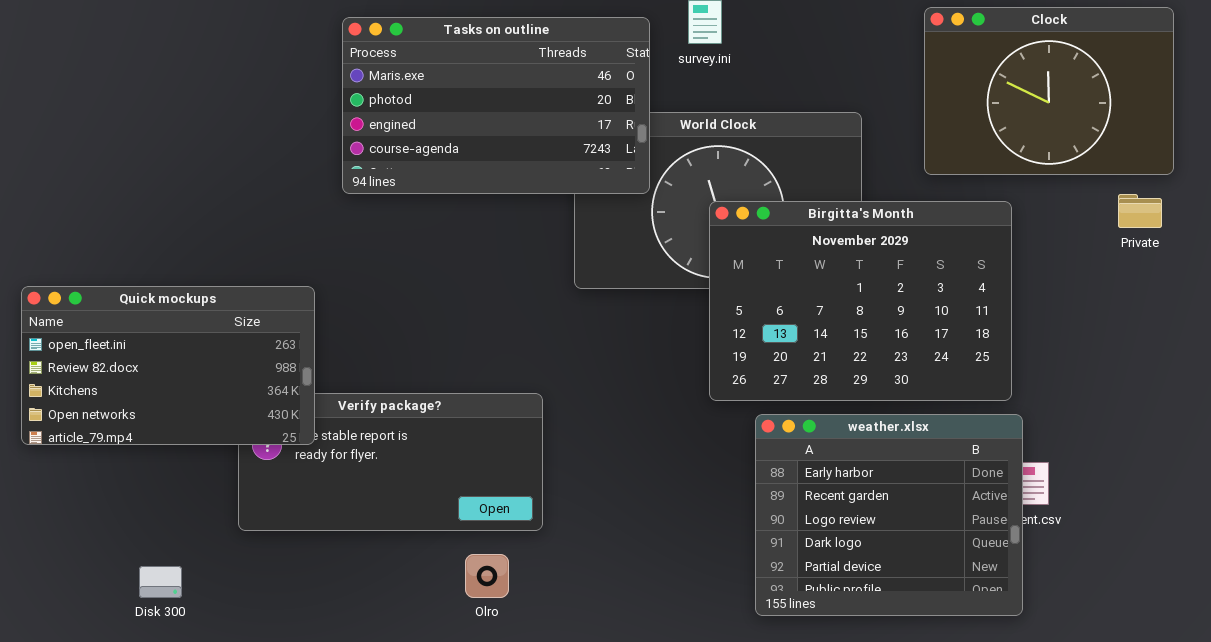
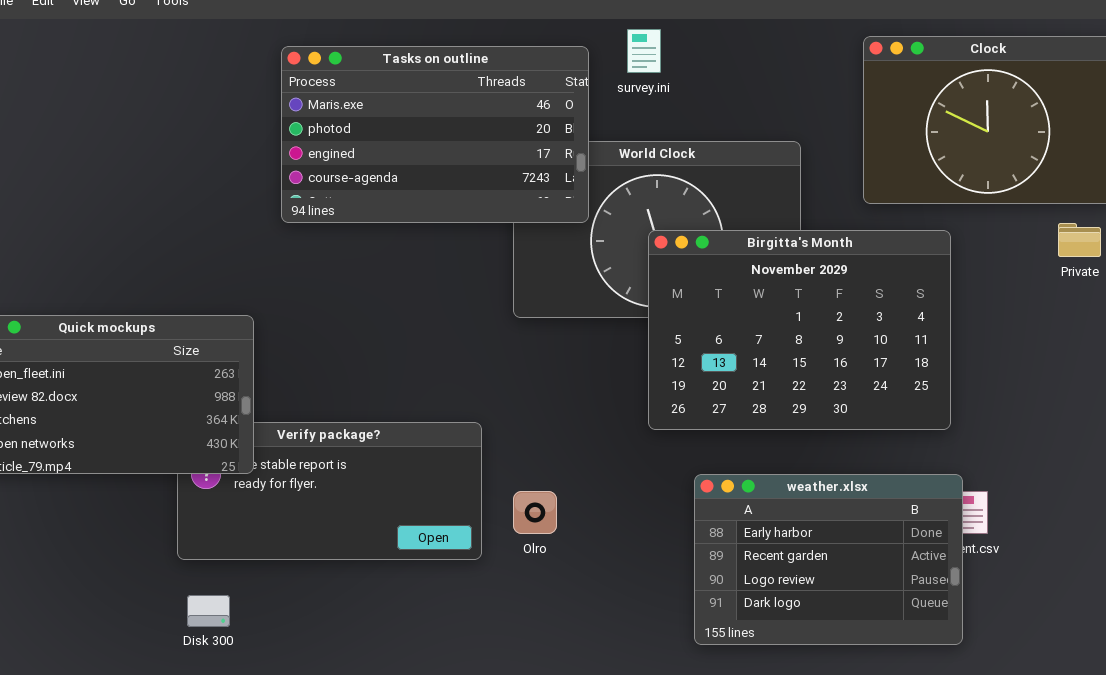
weather.xlsx: [755,414,1023,616] -> [694,474,963,645], resized
Olro: [465,554,509,598] -> [513,491,557,534], moved
Disk 300: [139,566,182,598] -> [187,595,230,627], moved

